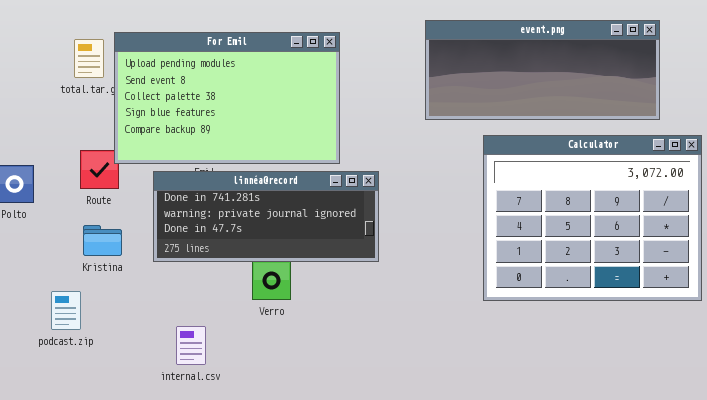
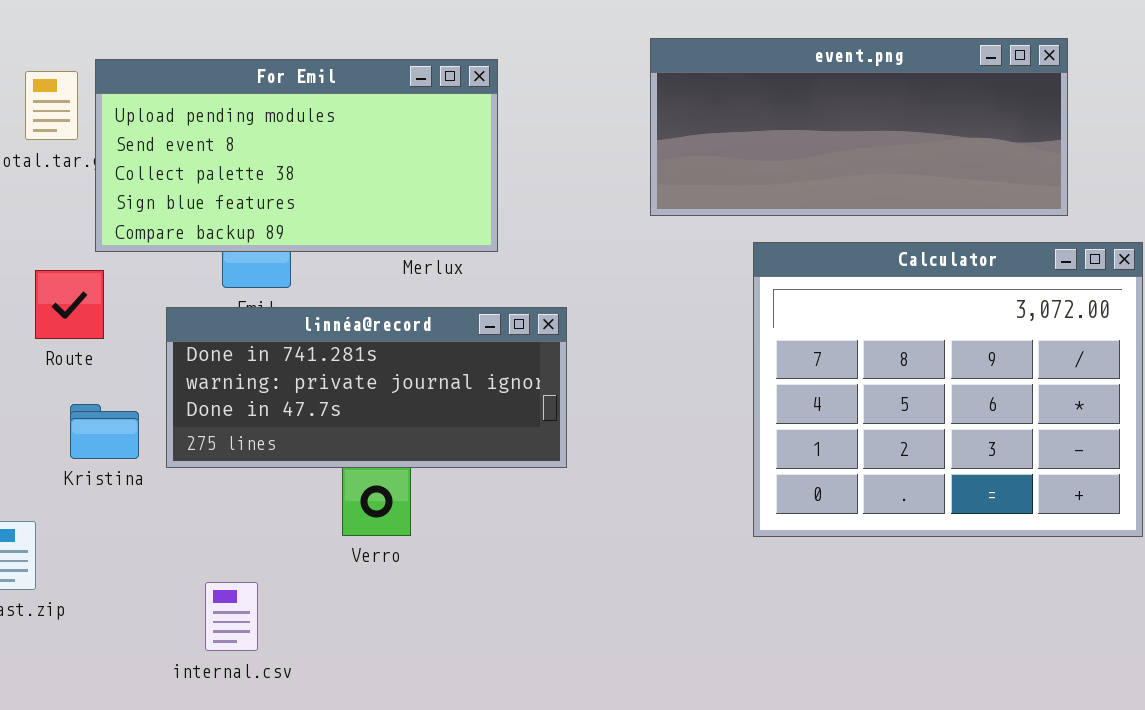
For Emil: [114,32,340,164] -> [95,59,498,252], resized
Kristina: [83,225,122,256] -> [70,404,139,459], moved

